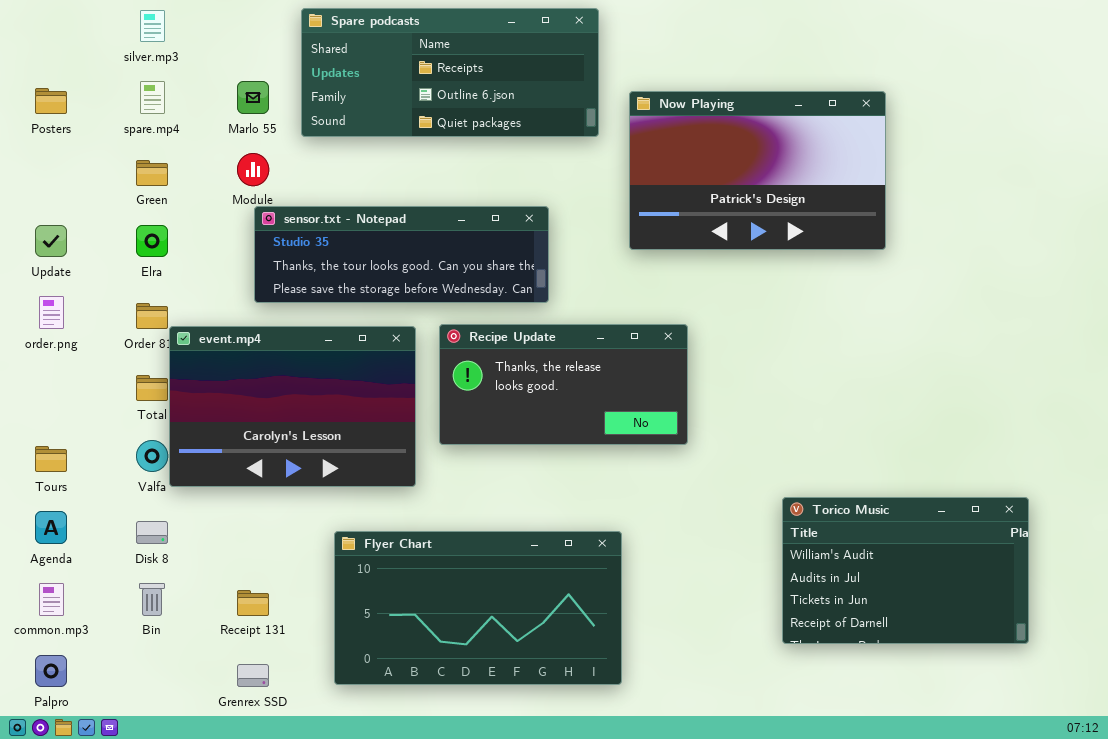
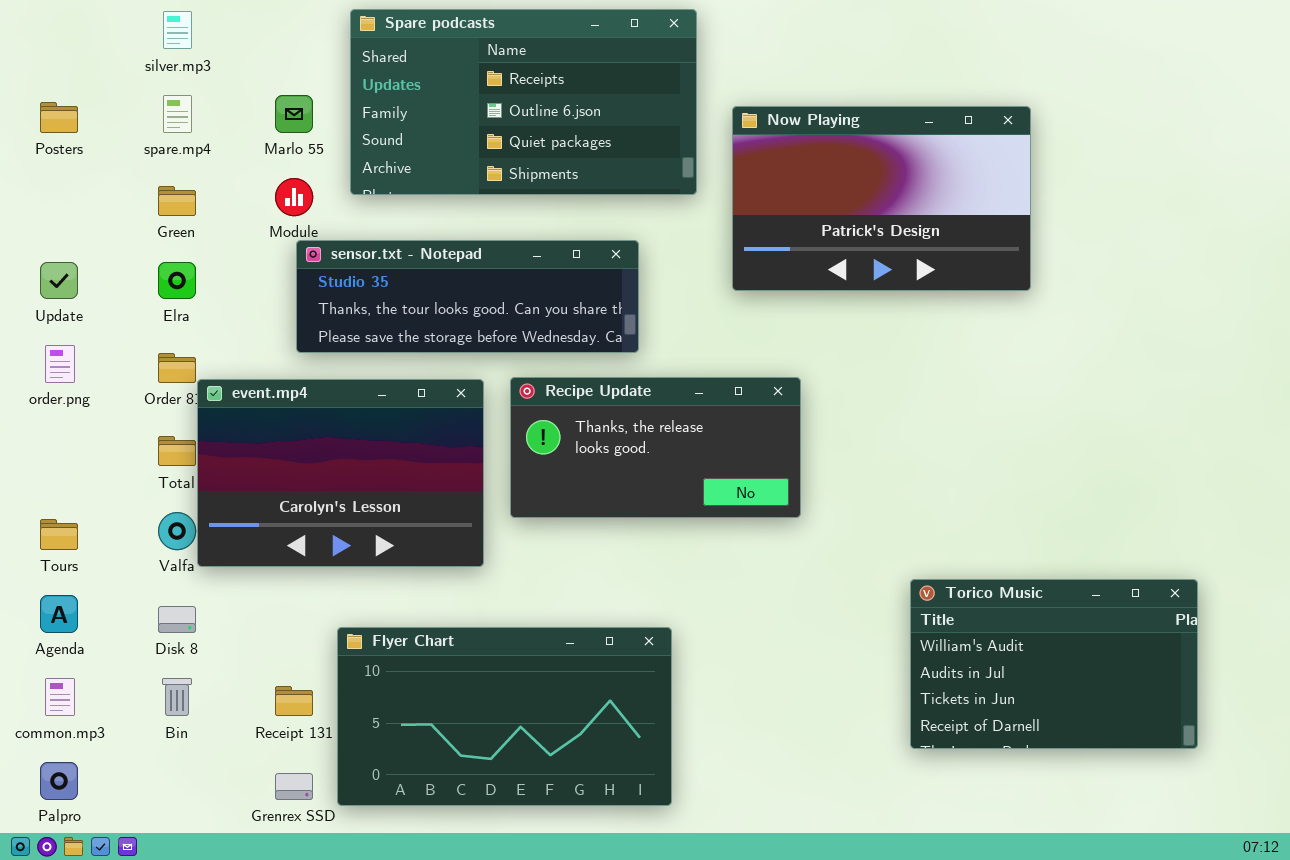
Spare podcasts: [301,8,599,137] -> [350,9,697,195], resized
Flyer Chart: [334,531,622,685] -> [337,627,672,806], moved

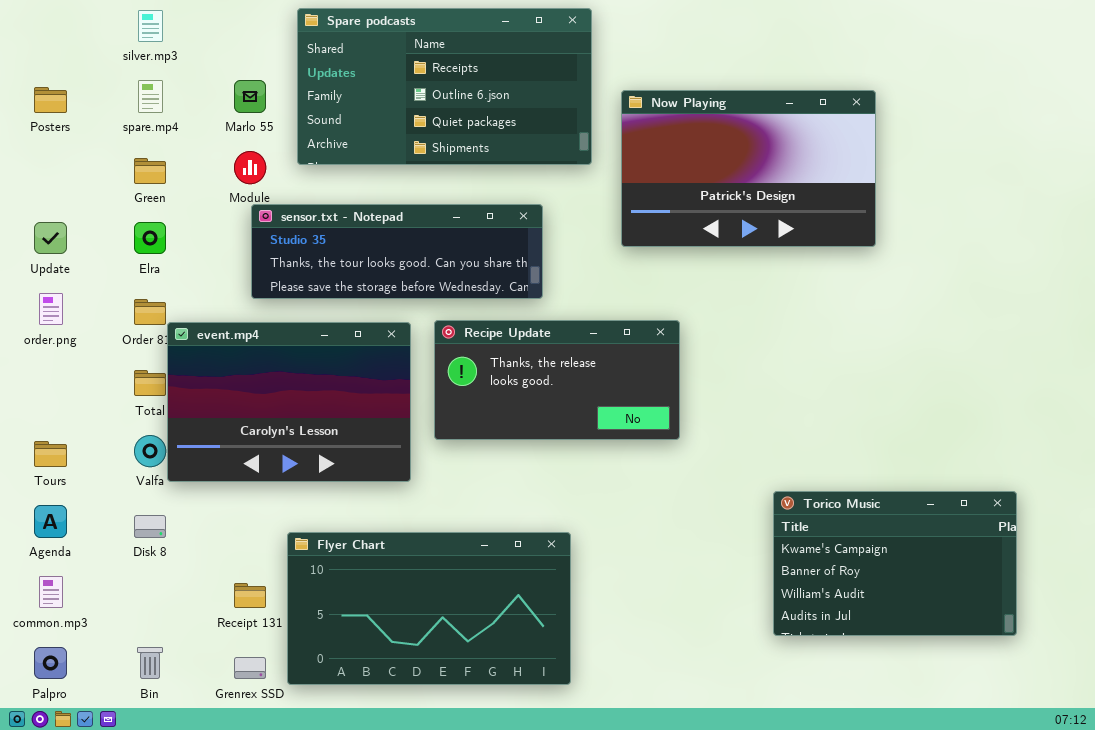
Torico Music: [910,579,1198,749] -> [773,491,1017,636], scrolled up 2 rows
Bin: [162,678,192,716] -> [137,647,163,679], moved

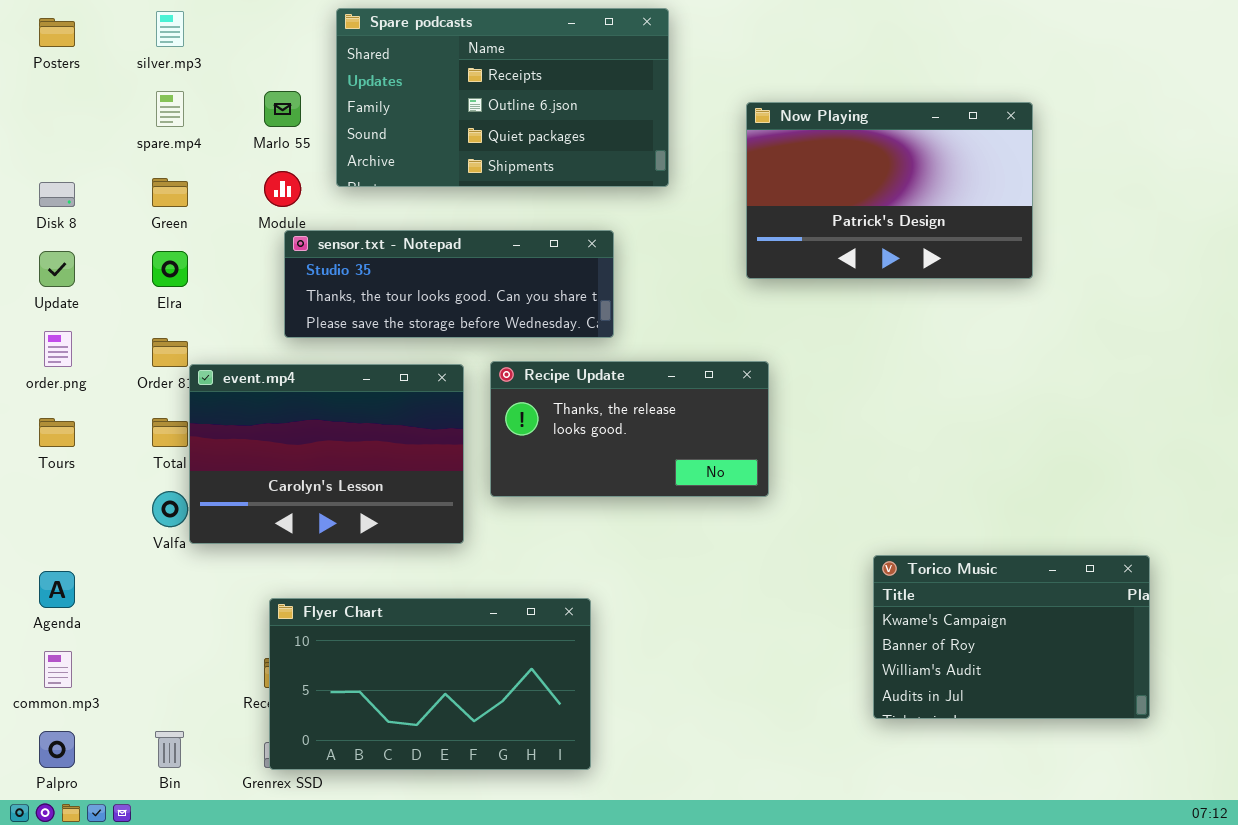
Posters: [34,87,67,113] -> [39,18,75,47], moved
Now Playing: [621,90,876,247] -> [746,102,1033,279], moved
Tours: [34,441,67,467] -> [39,418,75,447], moved
Disk 8: [134,515,166,538] -> [39,182,75,207], moved
Flyer Chart: [287,532,571,685] -> [269,598,591,770], moved

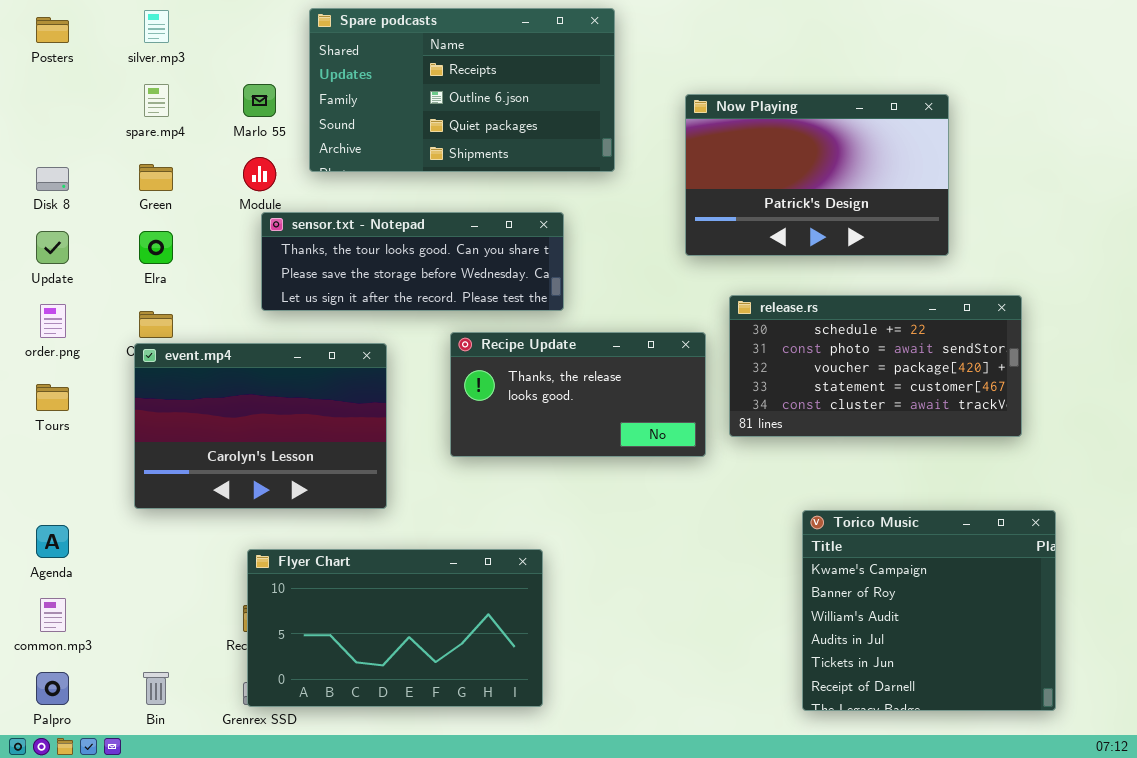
sensor.txt - Notepad: [284,230,614,338] -> [261,212,564,311], scrolled down 1 row
release.rs: none -> [729,295,1022,437], opened
event.mp4: [189,364,464,544] -> [134,343,387,509], moved
Torico Music: [873,555,1150,719] -> [802,510,1056,711], resized

